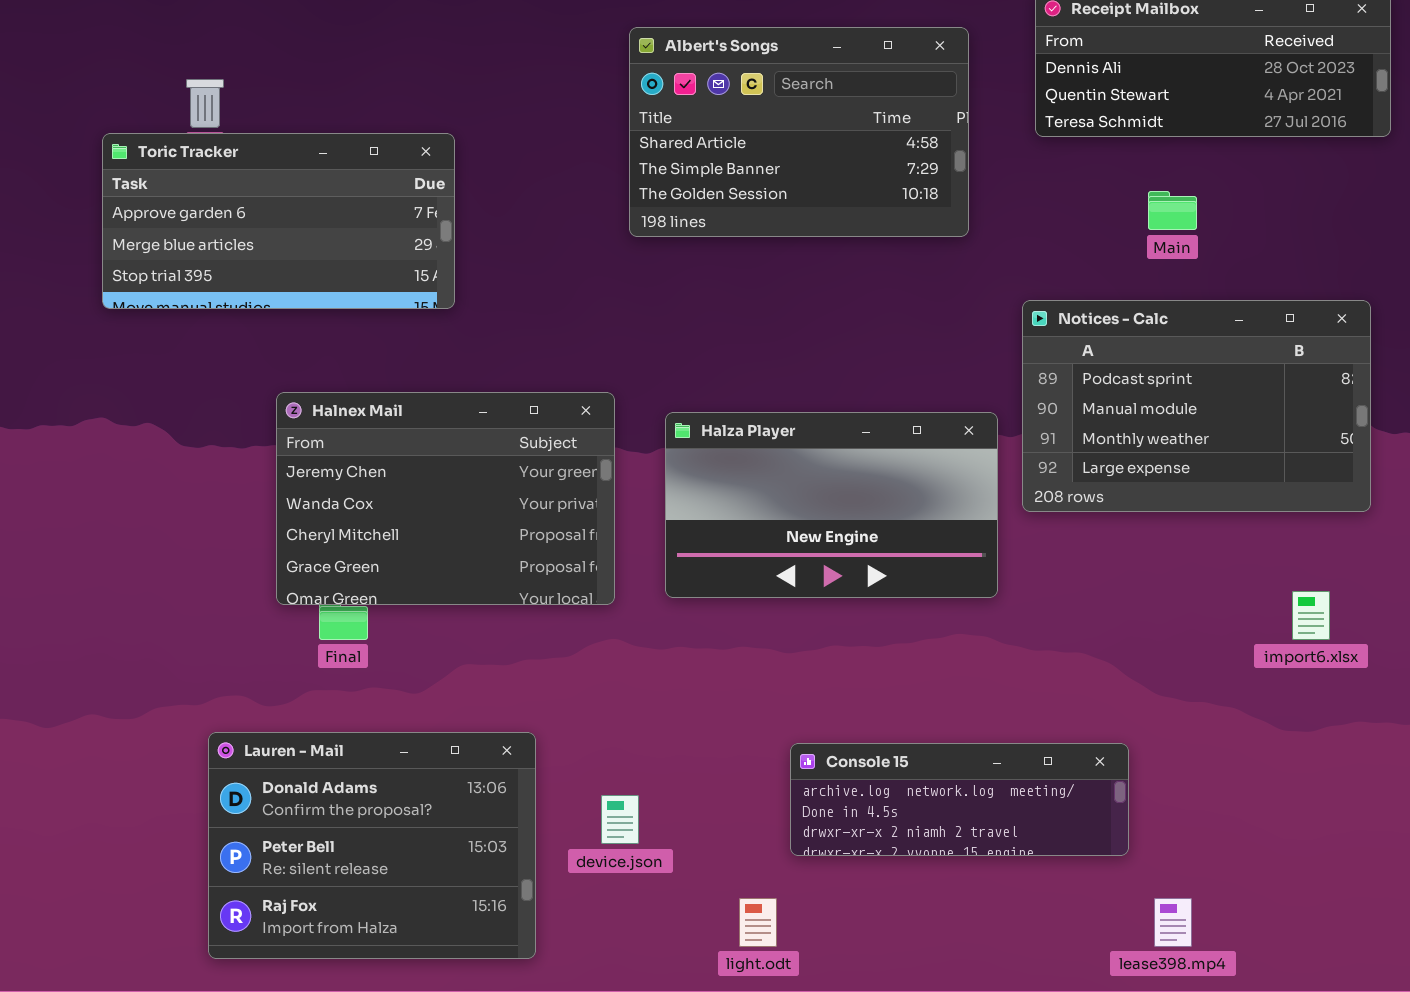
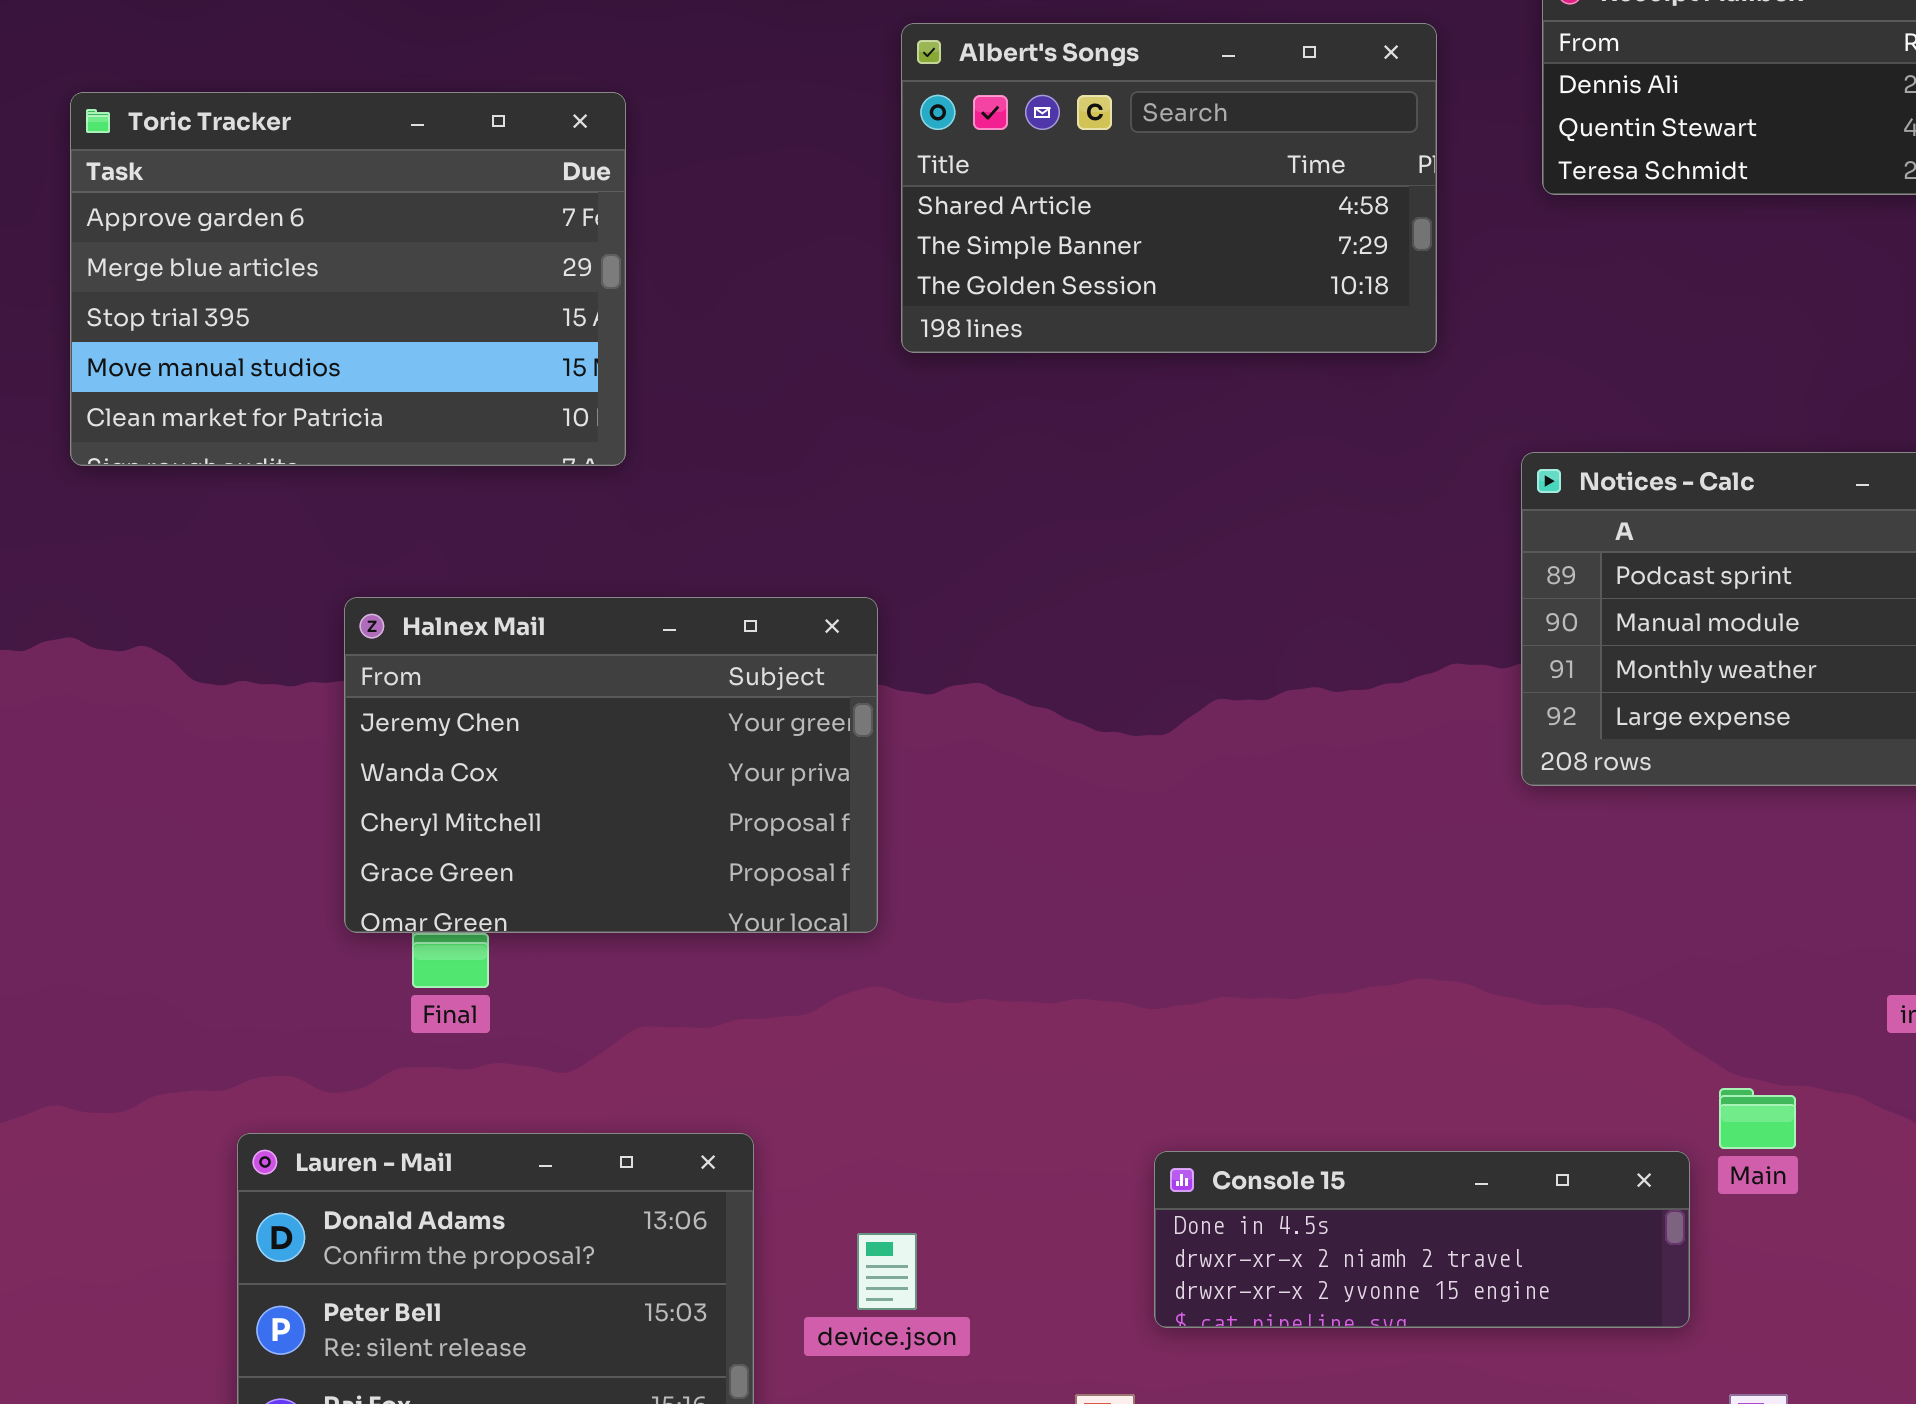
Toric Tracker: [102,133,455,309] -> [70,92,626,466], resized
Main: [1148,191,1197,230] -> [1719,1088,1796,1149], moved
Halza Player: [665,412,998,598] -> none, closed
Console 15: [790,743,1129,856] -> [1154,1151,1690,1328], scrolled down 1 row

